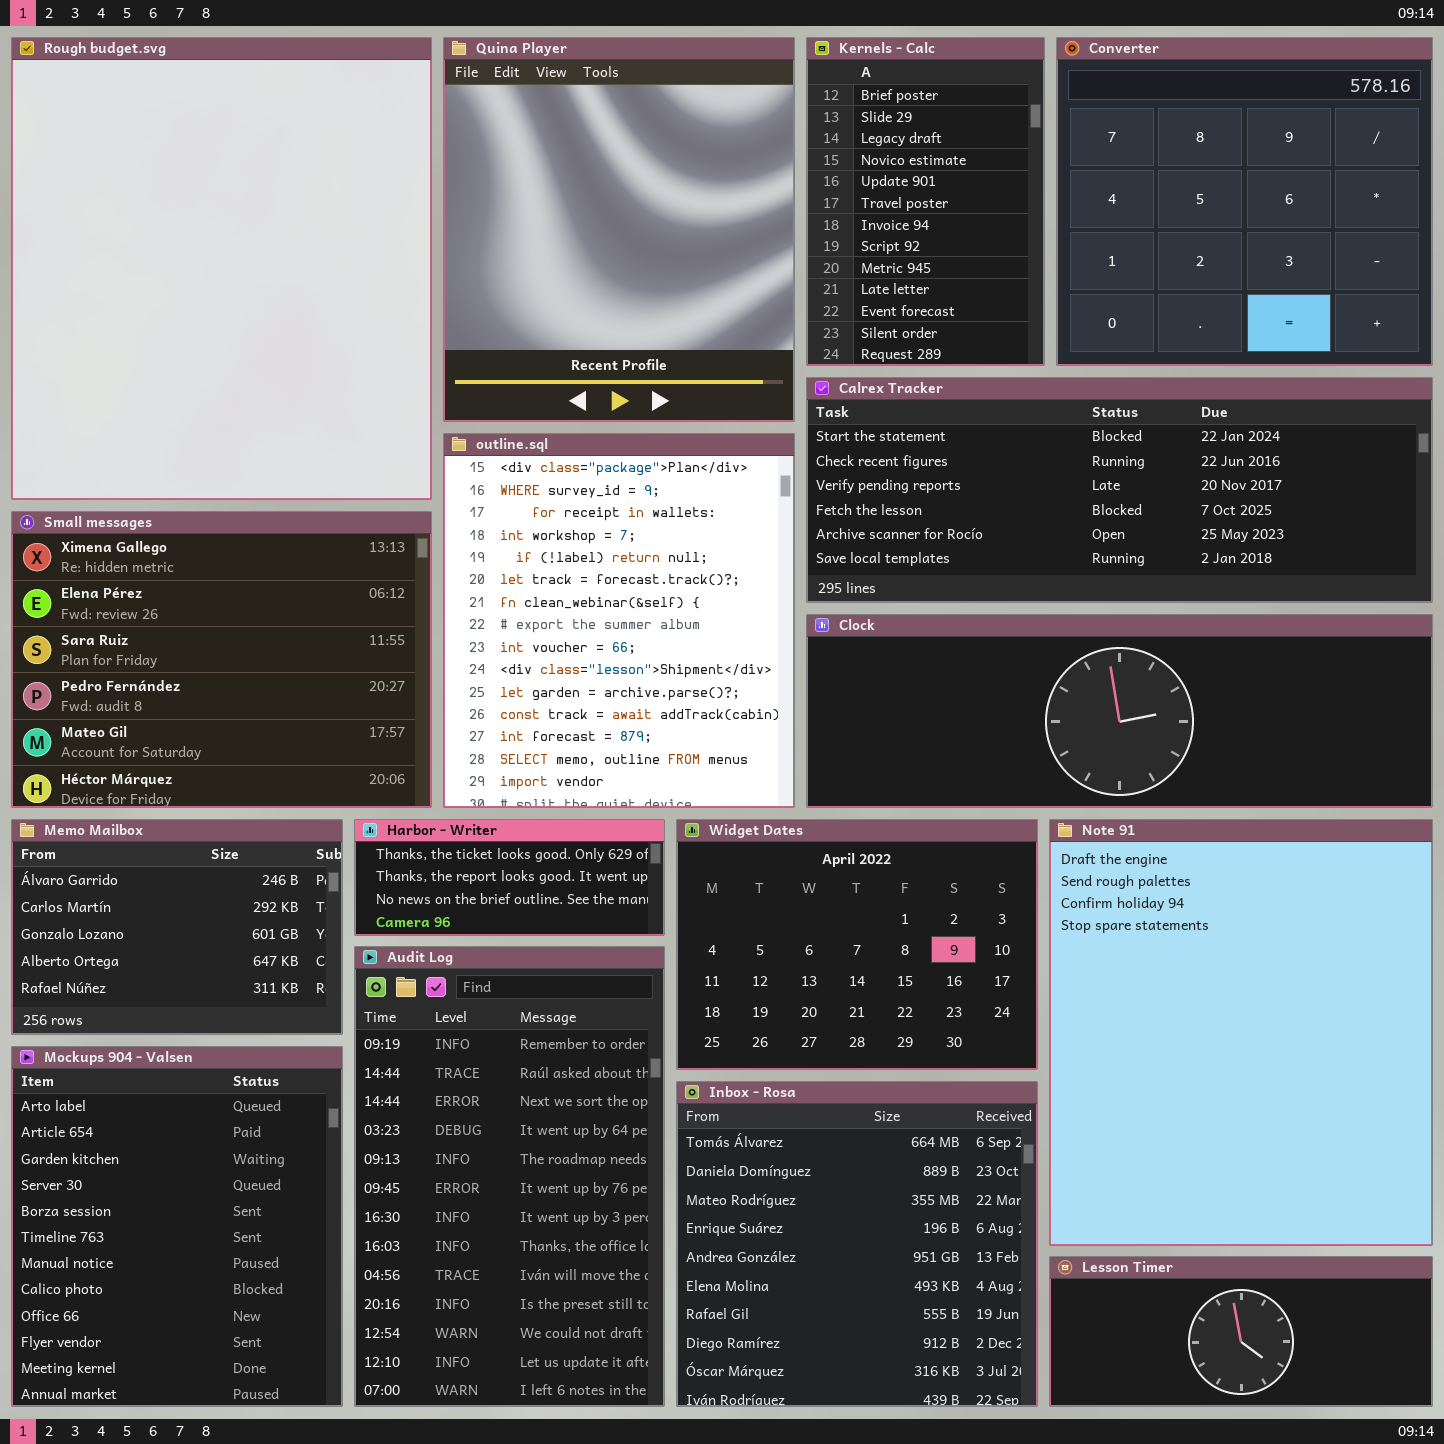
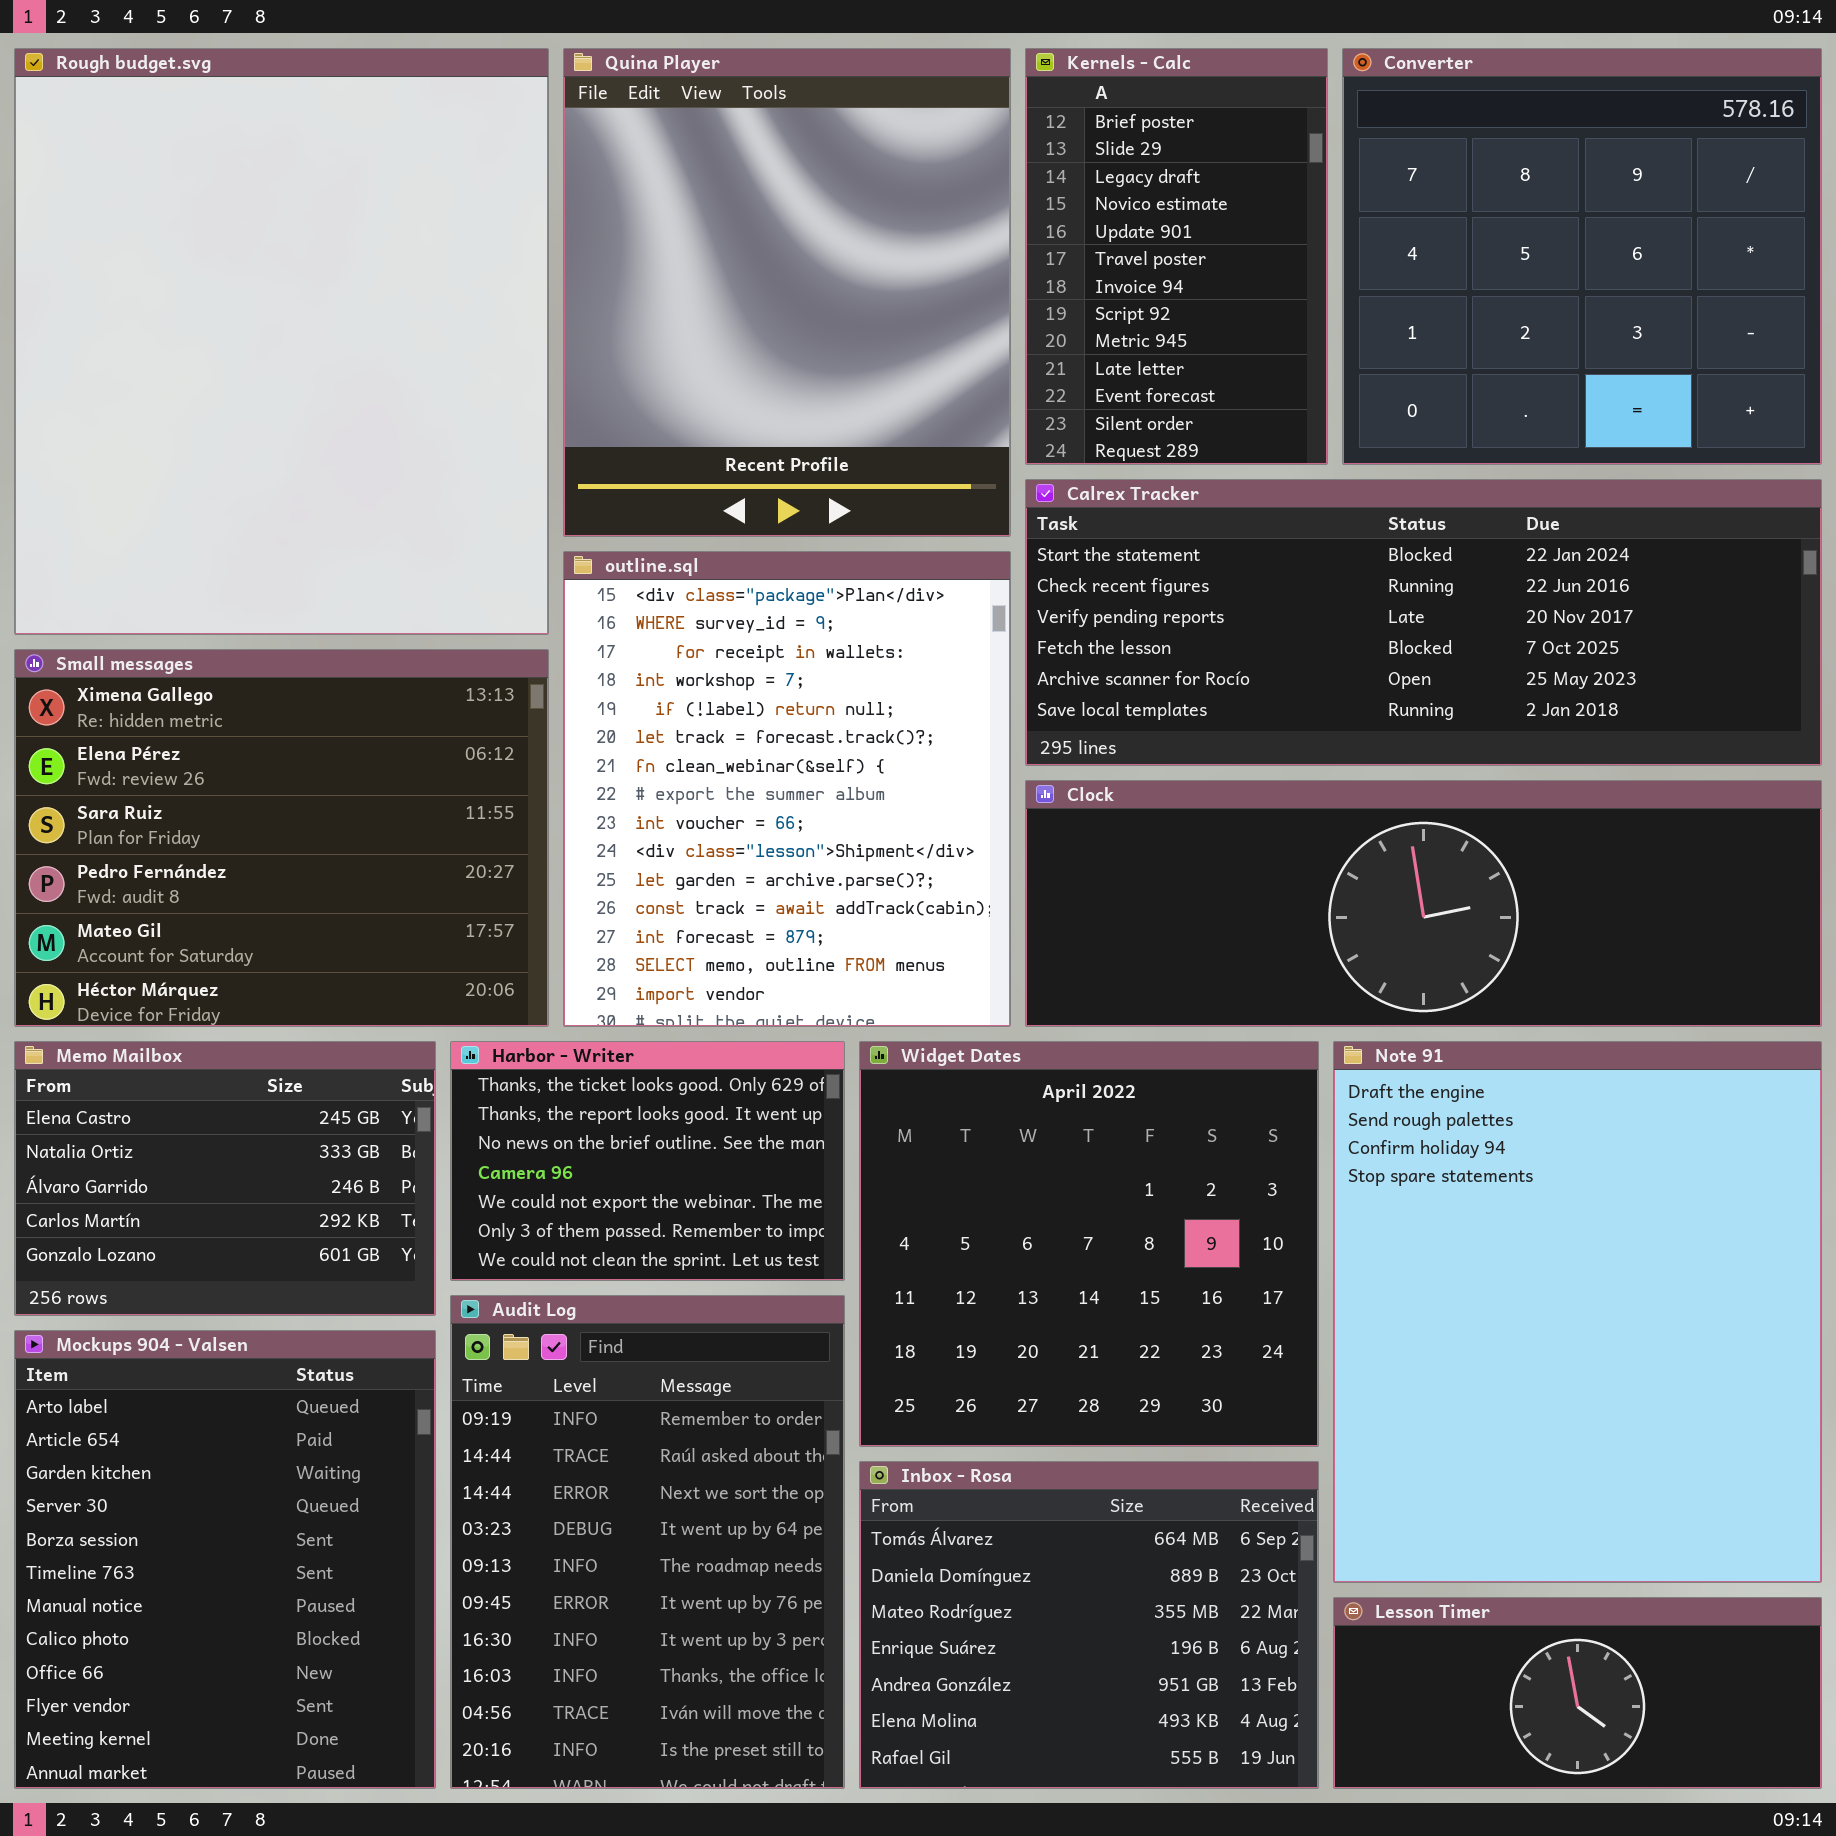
Memo Mailbox: [11,819,343,1035] -> [14,1041,436,1316], scrolled up 2 rows
Harbor - Writer: [354,819,665,936] -> [450,1041,845,1281], resized
Widget Dates: [676,819,1038,1070] -> [859,1041,1319,1447], resized
Audit Log: [354,946,665,1407] -> [450,1295,845,1789], resized
Inbox - Rosa: [676,1081,1038,1407] -> [859,1461,1319,1789], resized

